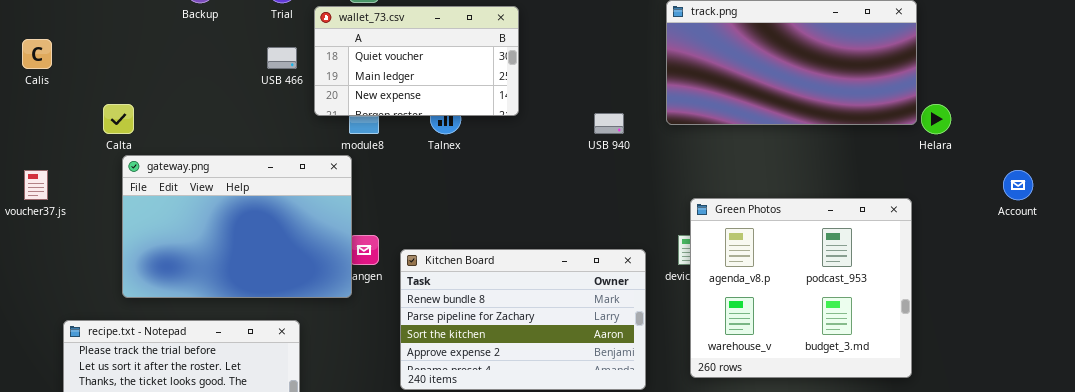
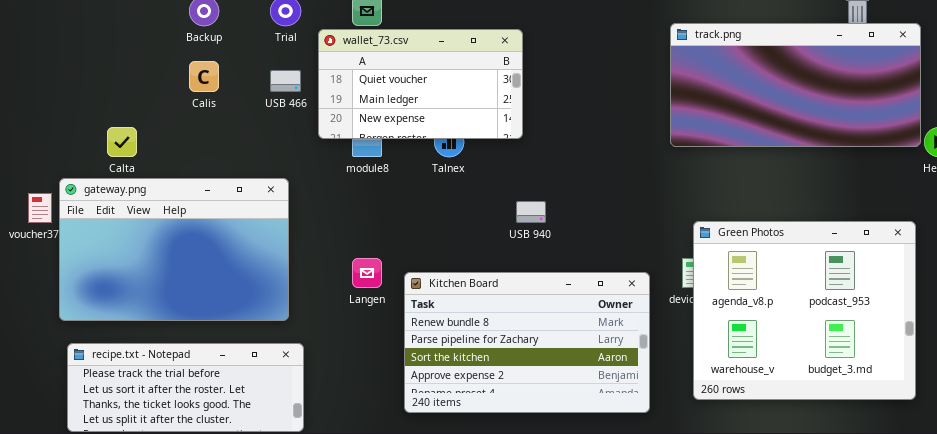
Calis: [22,39,52,69] -> [189,61,219,92], moved
USB 940: [594,113,624,134] -> [516,201,546,223], moved
gateway.png: [122,155,352,298] -> [59,178,289,321], moved

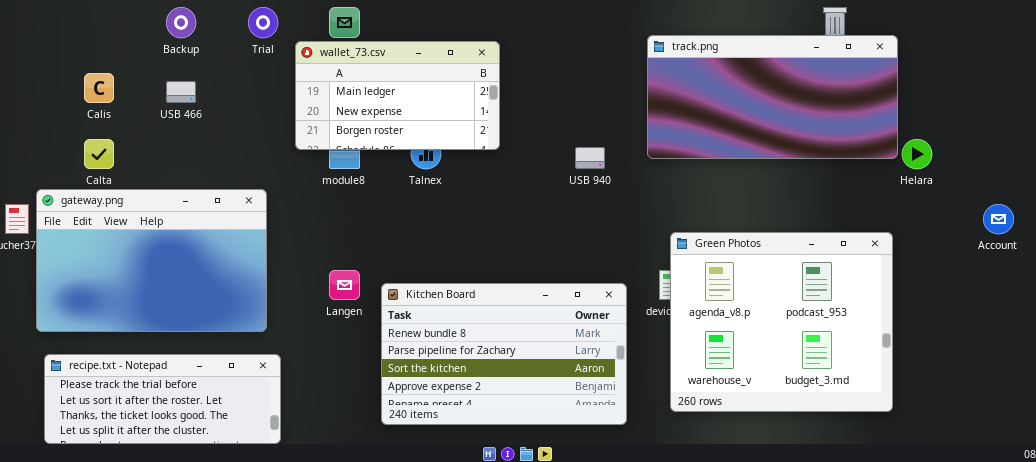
wallet_73.csv: [318,29,523,139] -> [295,41,500,150], scrolled down 1 row
Calis: [189,61,219,92] -> [84,73,114,103], moved
USB 466: [270,70,301,92] -> [166,81,196,103], moved
USB 940: [516,201,546,223] -> [575,147,605,169], moved

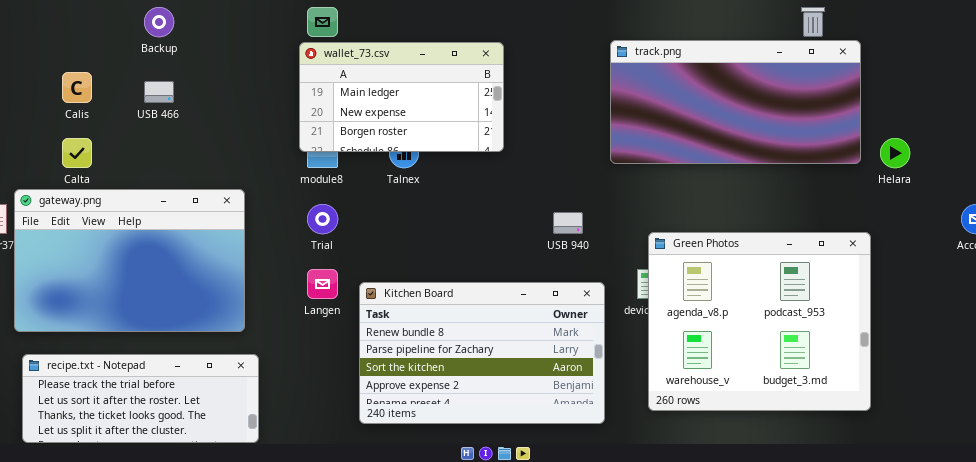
Trial: [248,7,278,38] -> [307,204,338,234], moved
track.png: [647,35,898,159] -> [610,40,861,164], moved
wallet_73.csv: [295,41,500,150] -> [299,42,504,152], moved
USB 940: [575,147,605,169] -> [553,212,583,234], moved

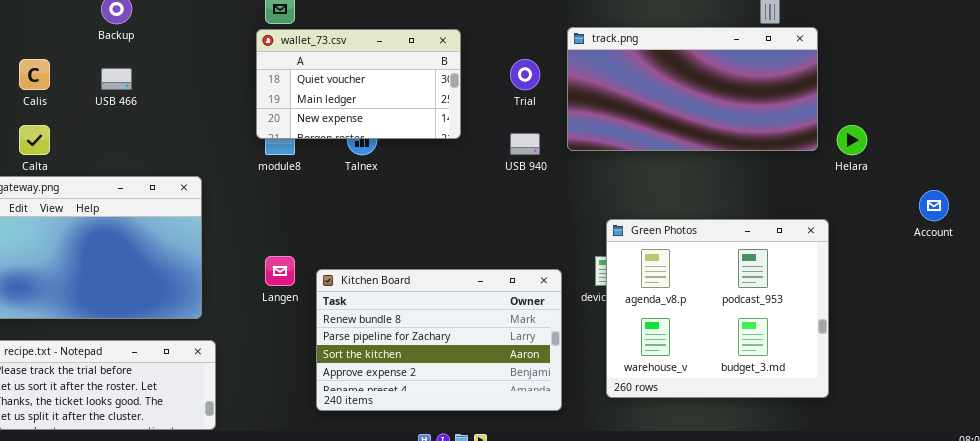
wallet_73.csv: [299,42,504,152] -> [256,29,461,139], scrolled up 1 row
Trial: [307,204,338,234] -> [510,59,540,90], moved
USB 940: [553,212,583,234] -> [510,133,540,155], moved

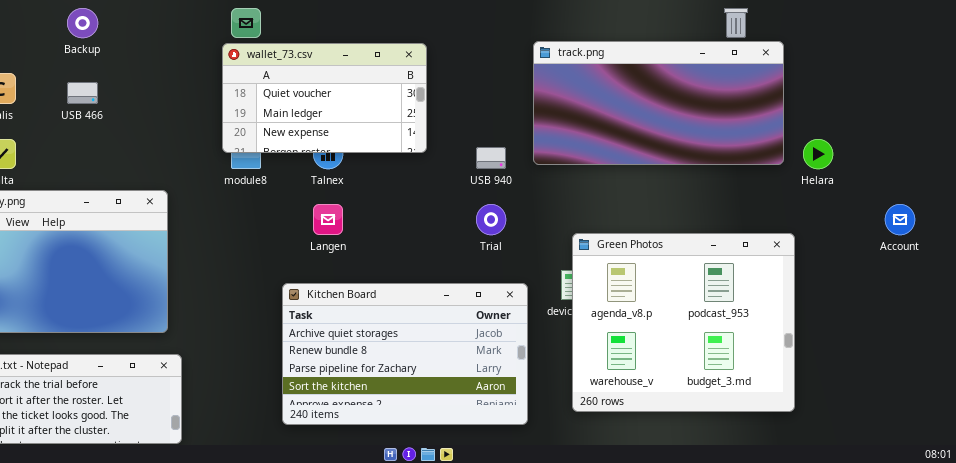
Trial: [510,59,540,90] -> [476,204,506,235], moved
Langen: [265,256,295,286] -> [313,204,343,235], moved
Kitchen Board: [316,269,562,411] -> [282,283,528,425], scrolled up 1 row

